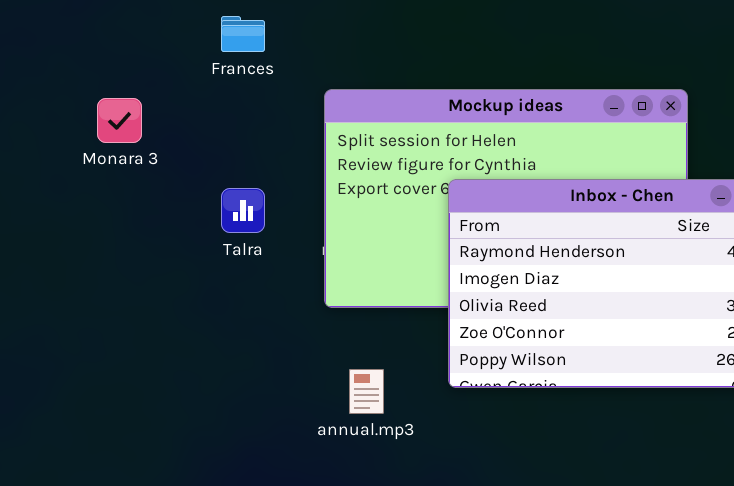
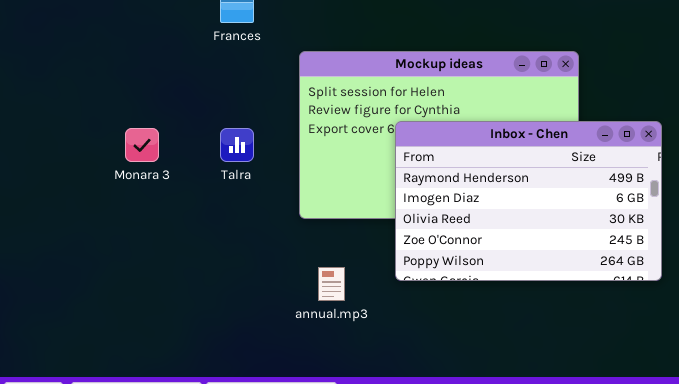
Monara 3: [97,98,142,143] -> [125,128,159,162], moved

